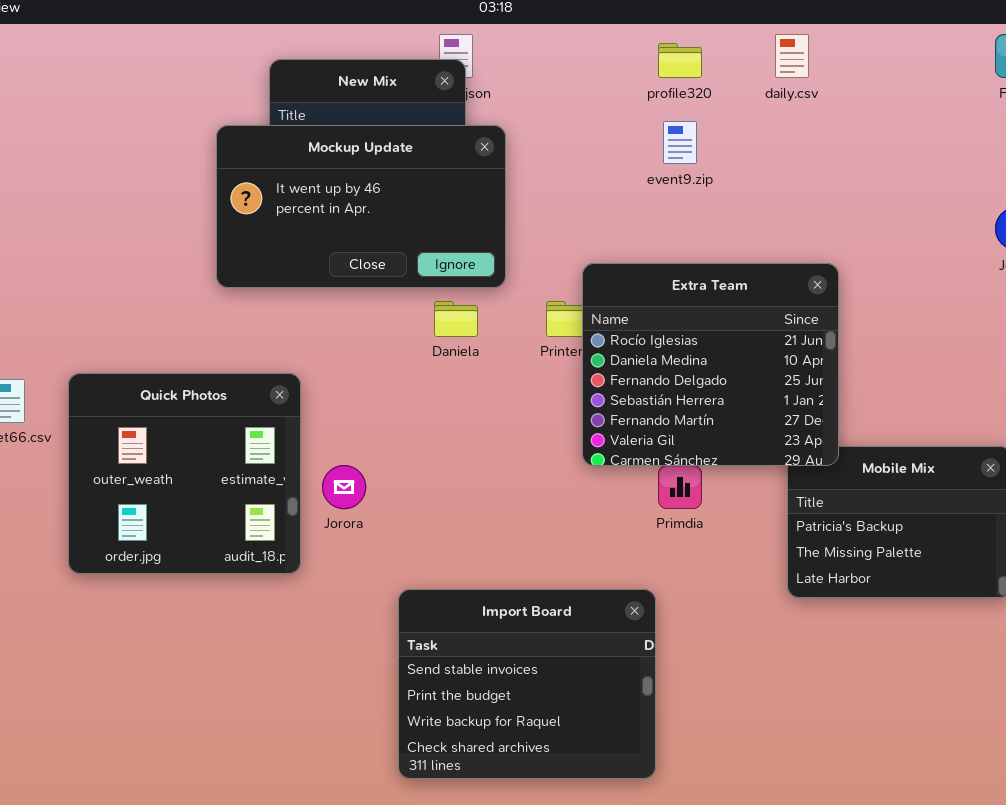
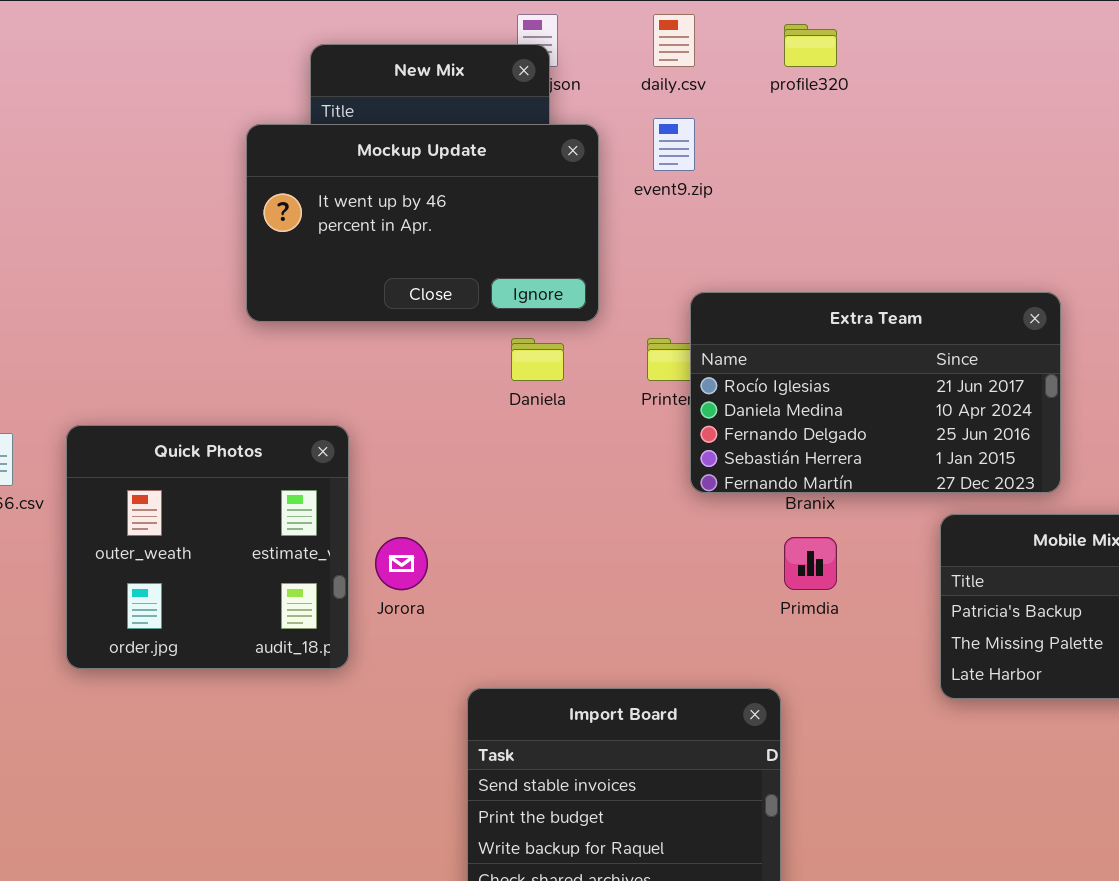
daily.csv: [775,34,809,78] -> [653,14,695,67], moved
event9.zip: [663,121,697,164] -> [653,118,695,171], moved
Extra Team: [582,263,839,466] -> [690,292,1061,493], resized

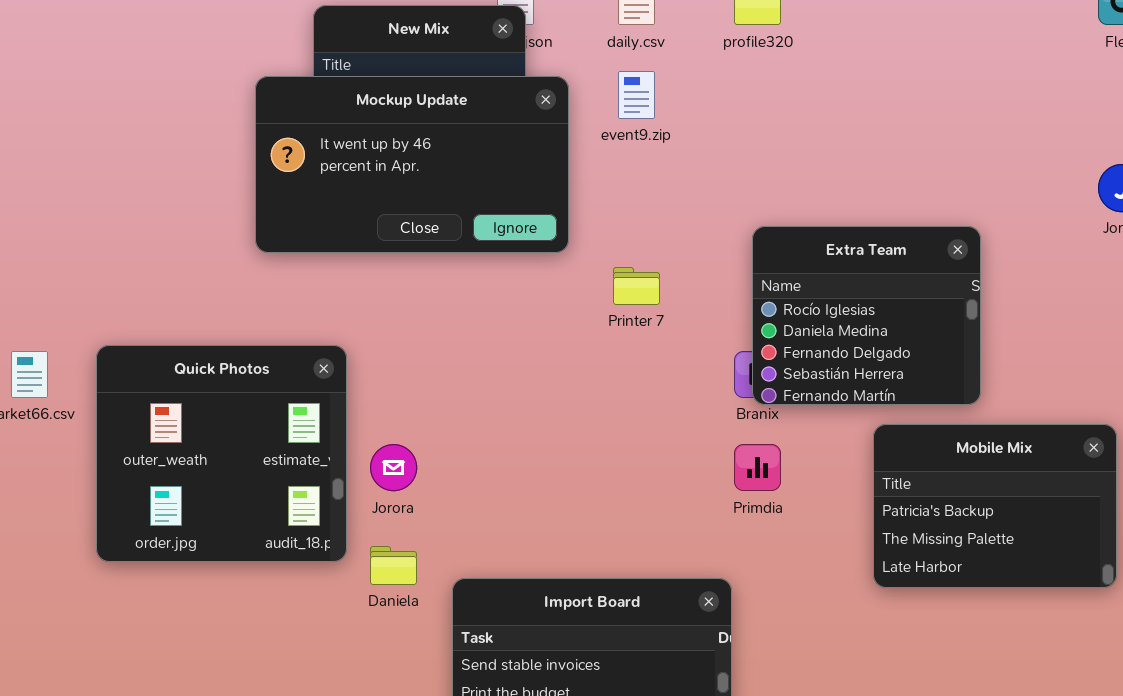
Extra Team: [690,292,1061,493] -> [752,226,981,405], resized
Daniela: [511,338,564,381] -> [370,546,417,585], moved

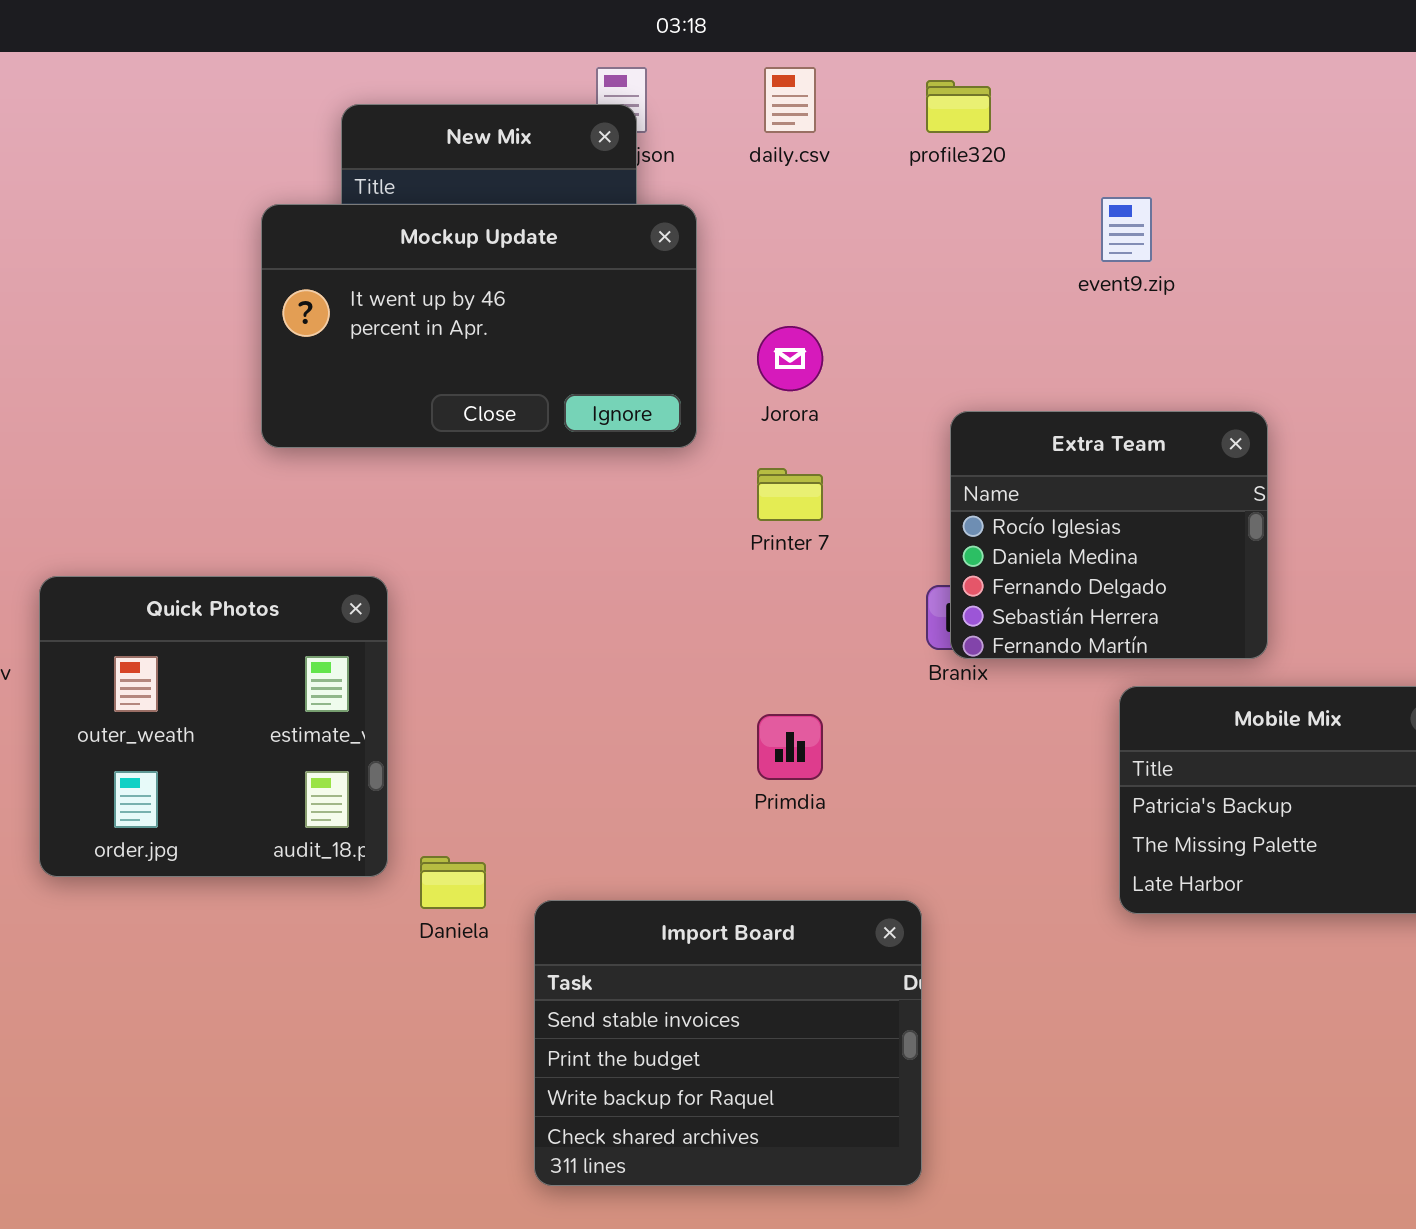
event9.zip: [618,71,655,119] -> [1101,197,1152,262], moved
Jorora: [370,444,417,491] -> [757,326,823,391], moved
Primdia: [734,444,781,491] -> [757,714,823,780], moved

